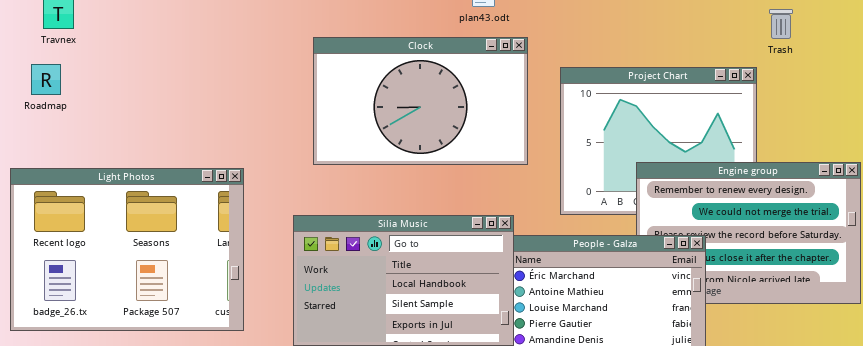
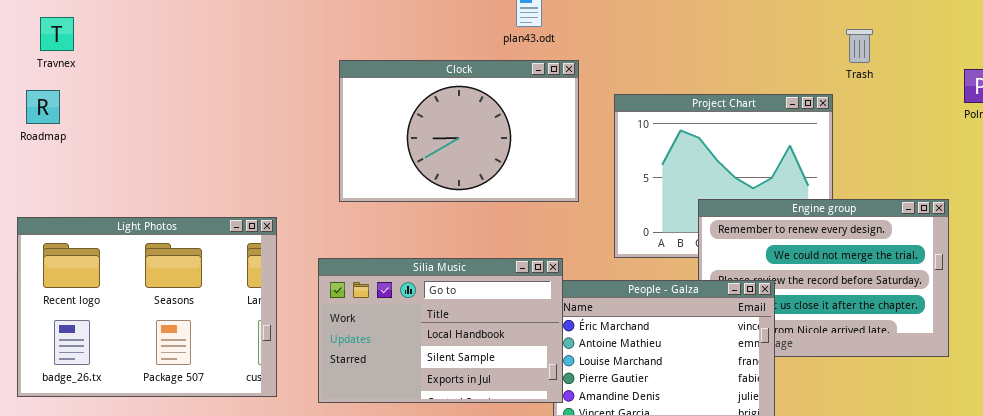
Light Photos: [10,168,244,331] -> [17,217,277,397], moved

